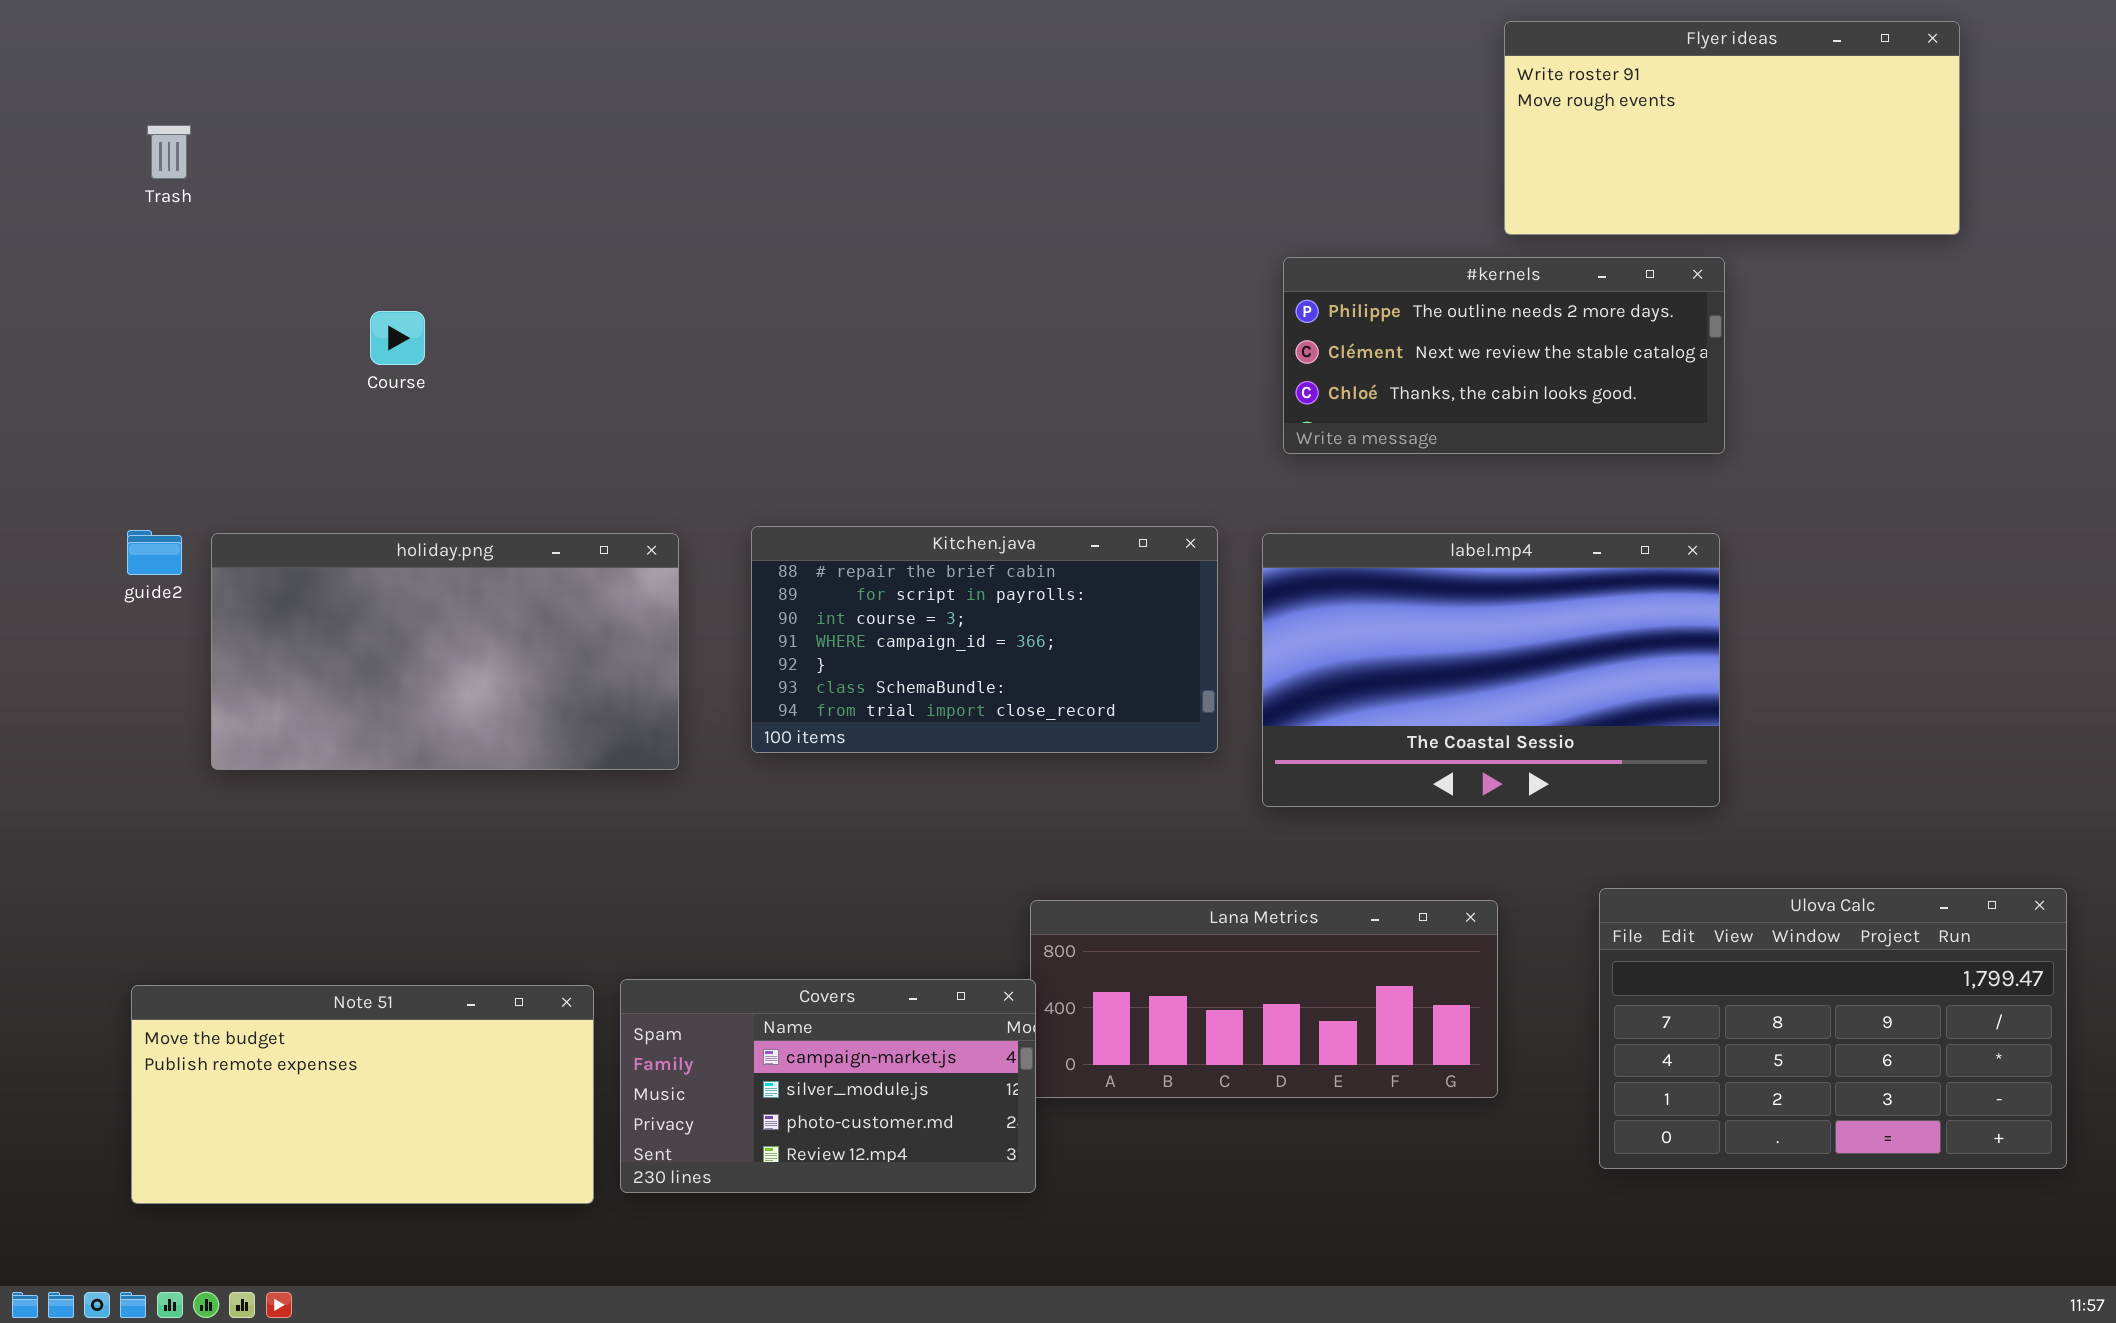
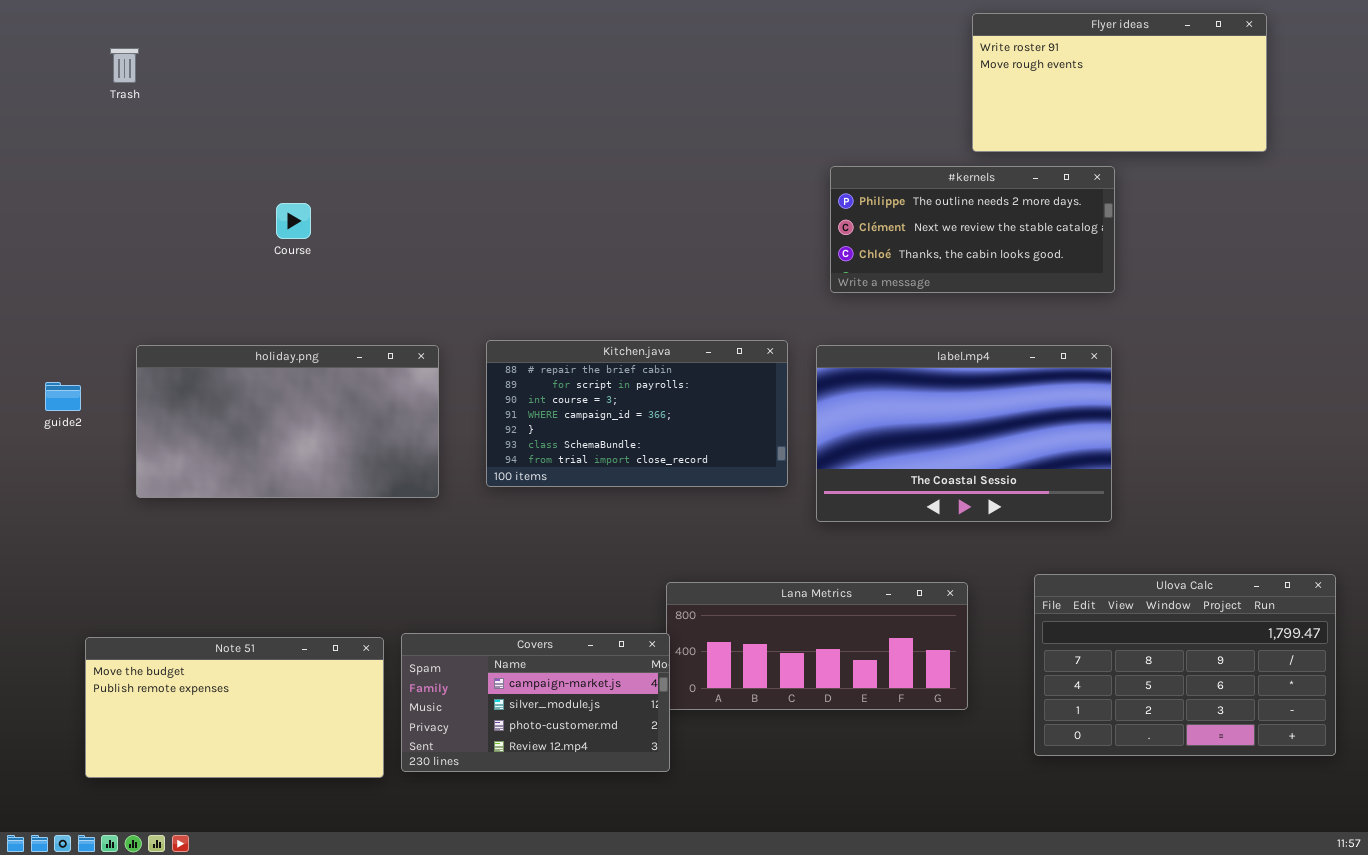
Trash: [147,125,191,179] -> [110,48,139,83], moved
Course: [370,311,425,365] -> [276,203,311,239], moved
guide2: [127,530,182,575] -> [45,382,81,411], moved

